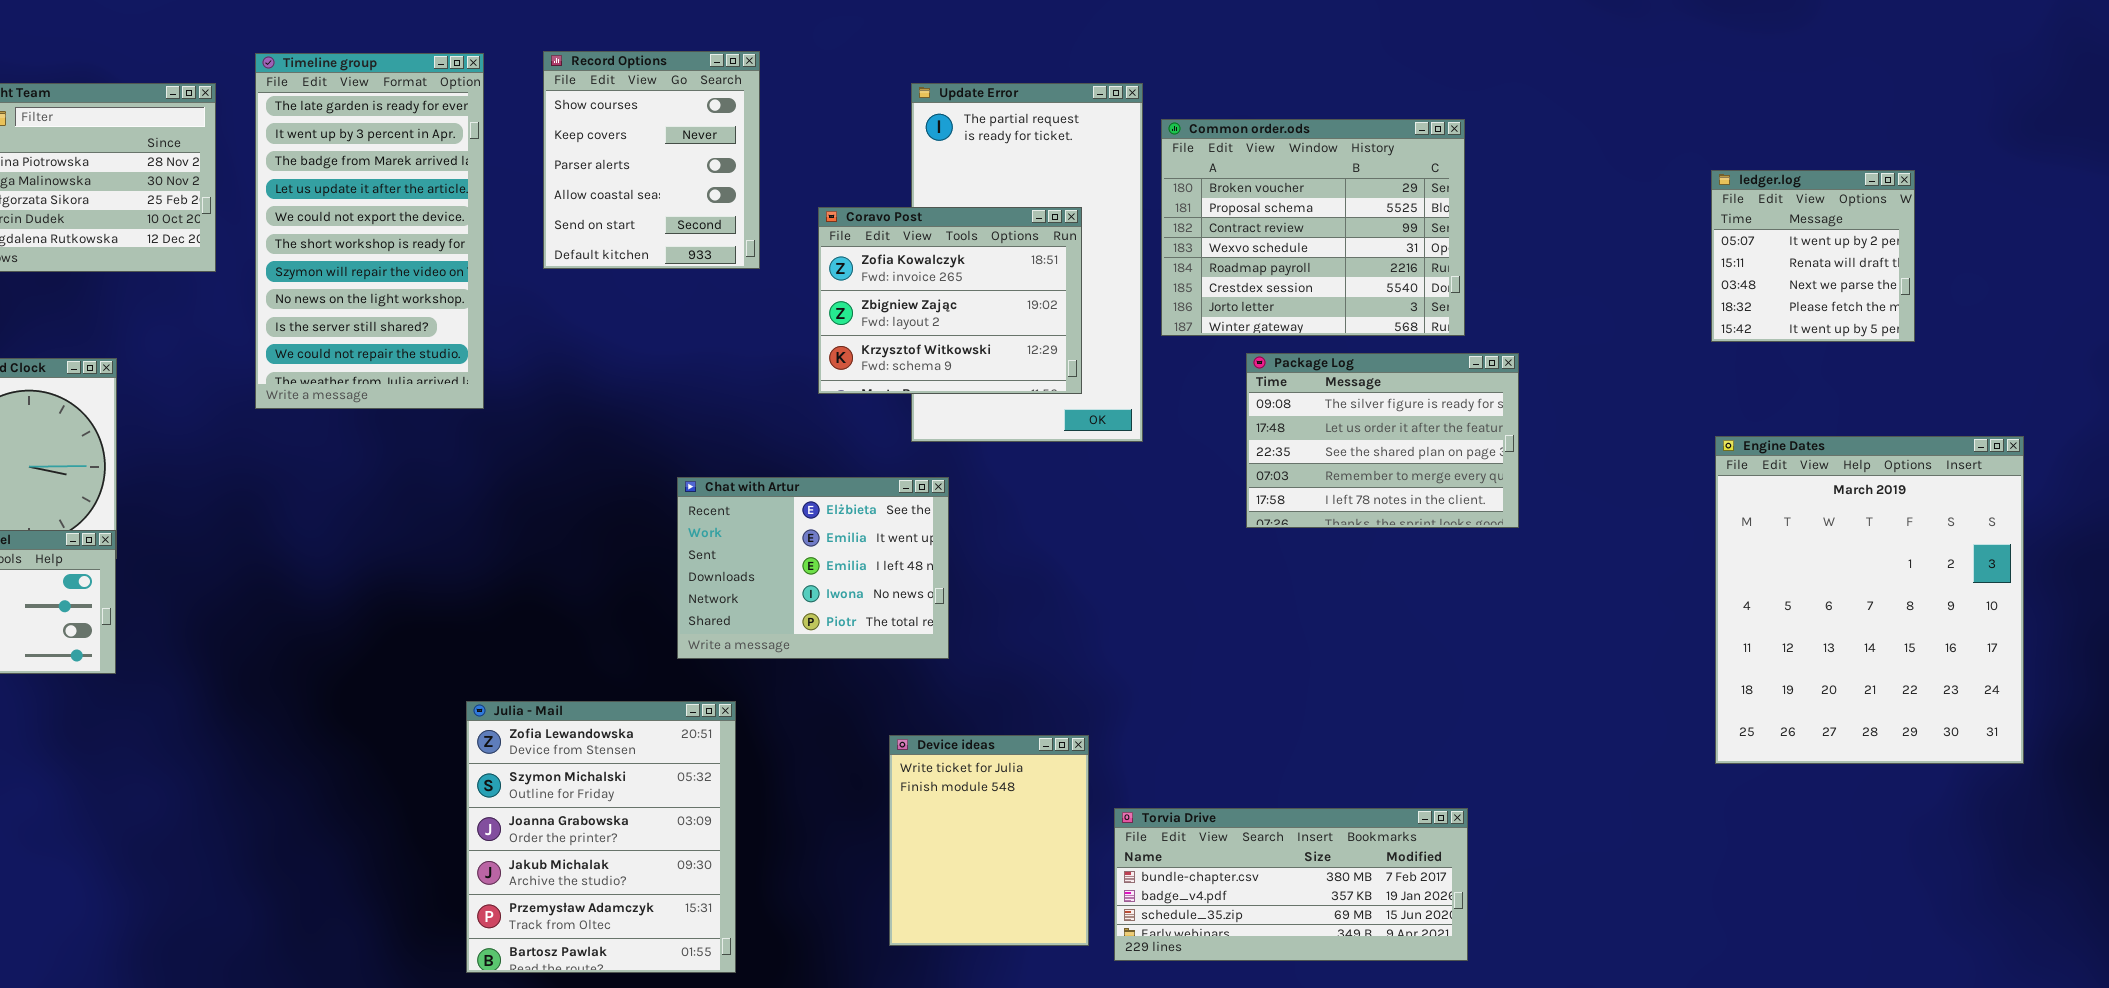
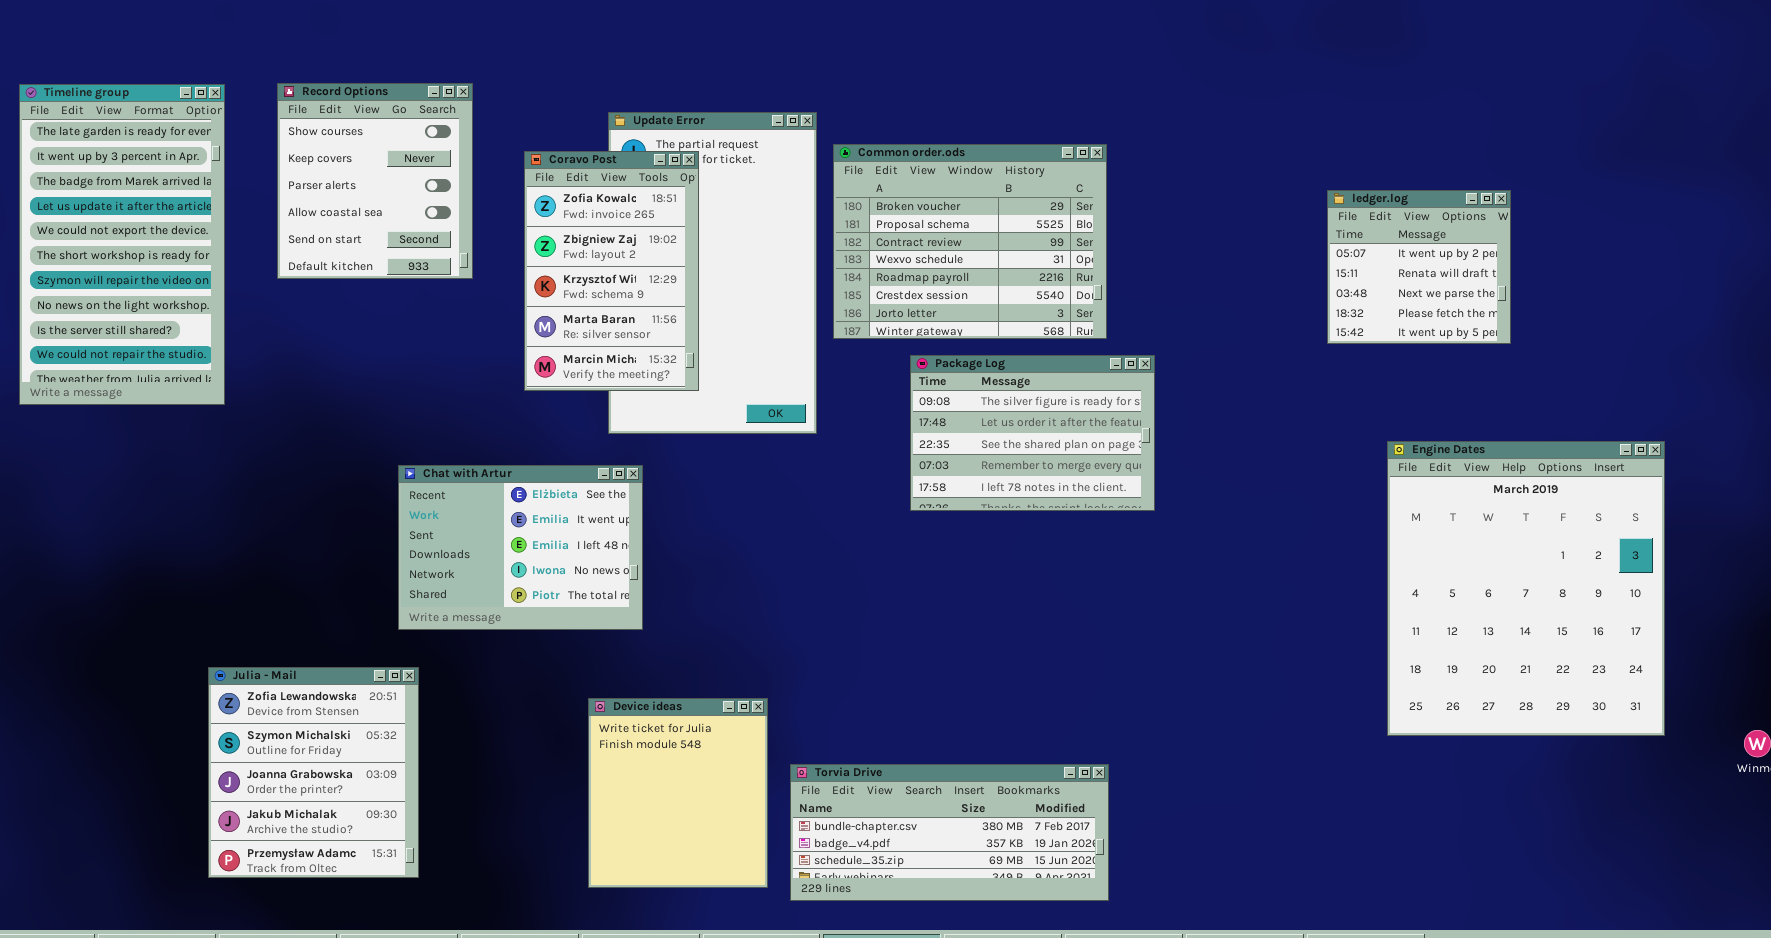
Coravo Post: [818,207,1082,394] -> [524,151,699,391], resized
Engine Dates: [1715,436,2024,764] -> [1387,441,1665,736], moved
Julia - Mail: [466,701,736,973] -> [208,667,419,878], resized

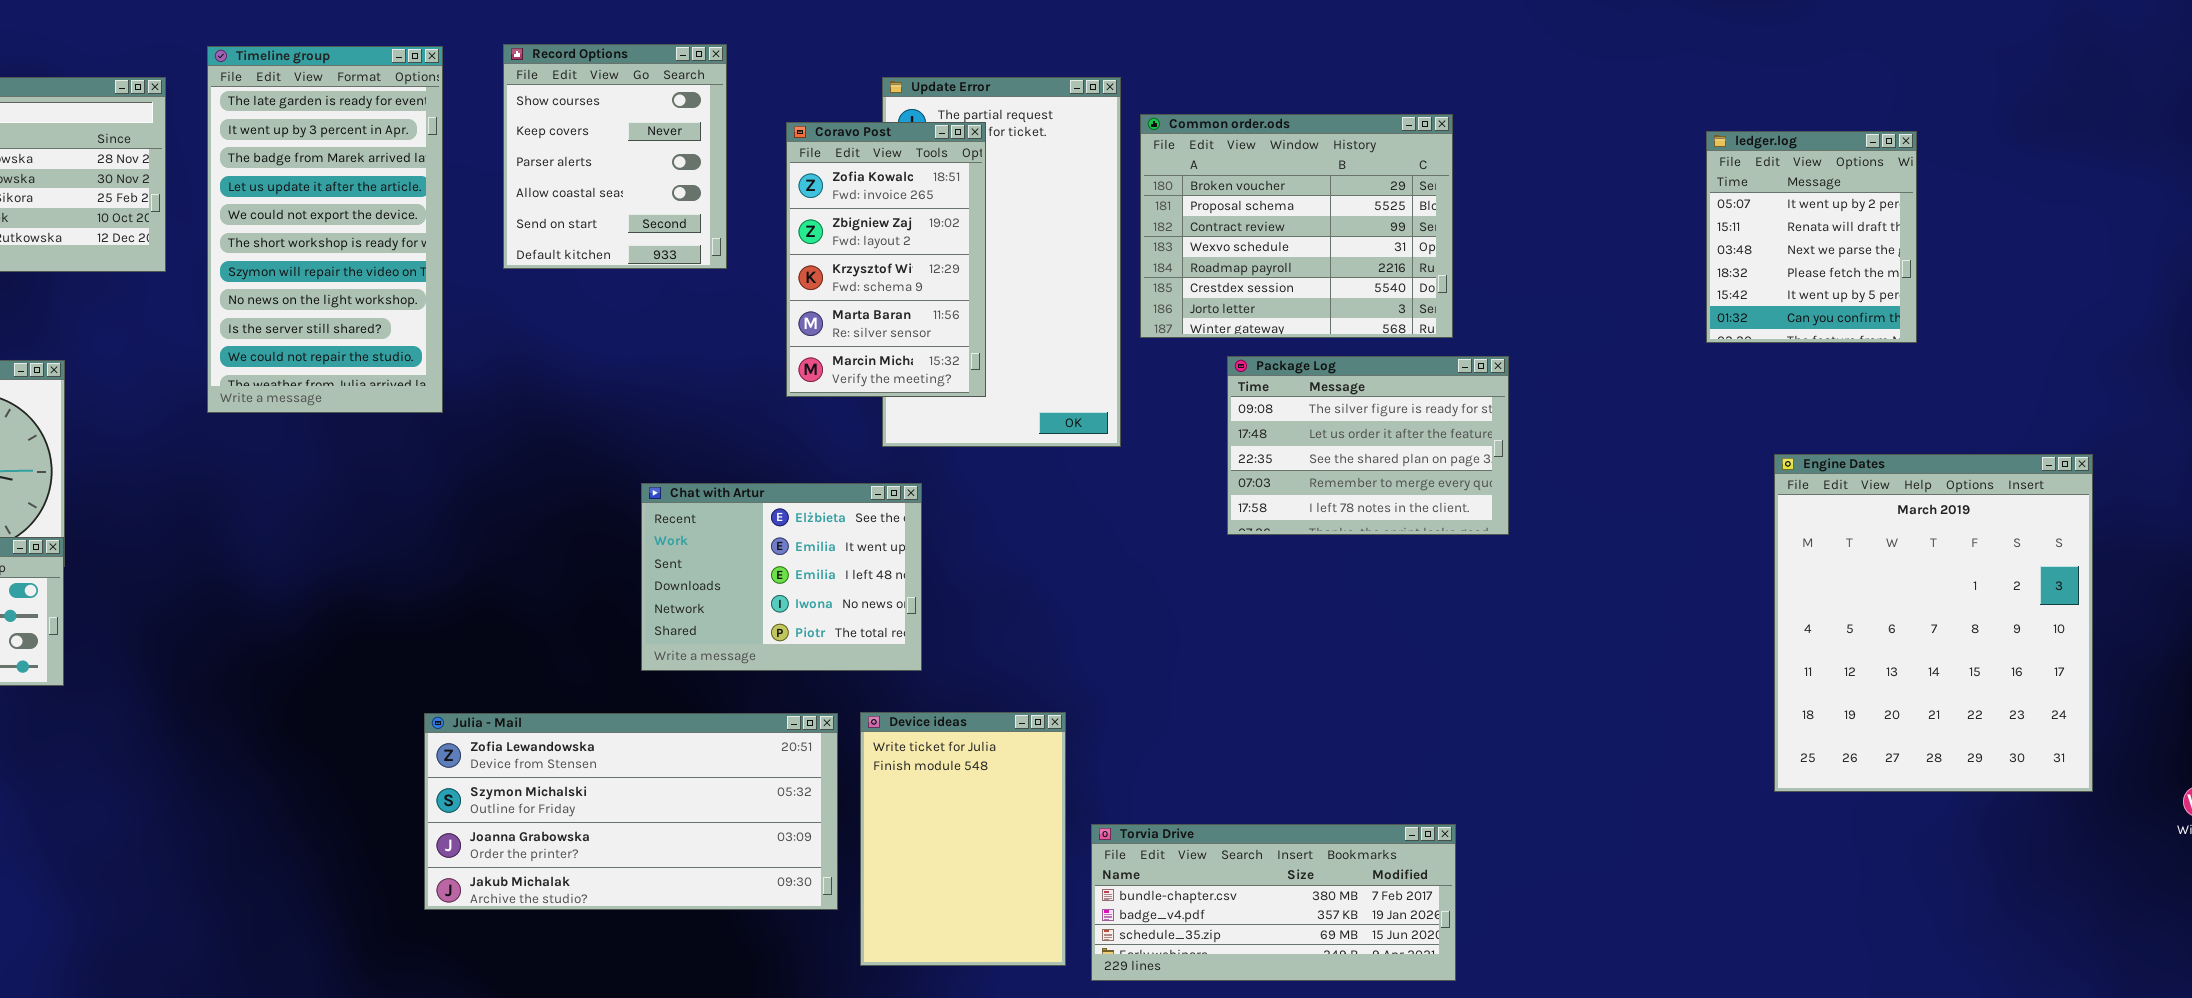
ledger.log: [1327,190,1511,344] -> [1706,131,1917,343], resized
Julia - Mail: [208,667,419,878] -> [424,713,838,910], resized
Device ideas: [588,698,768,888] -> [860,712,1066,966], resized

